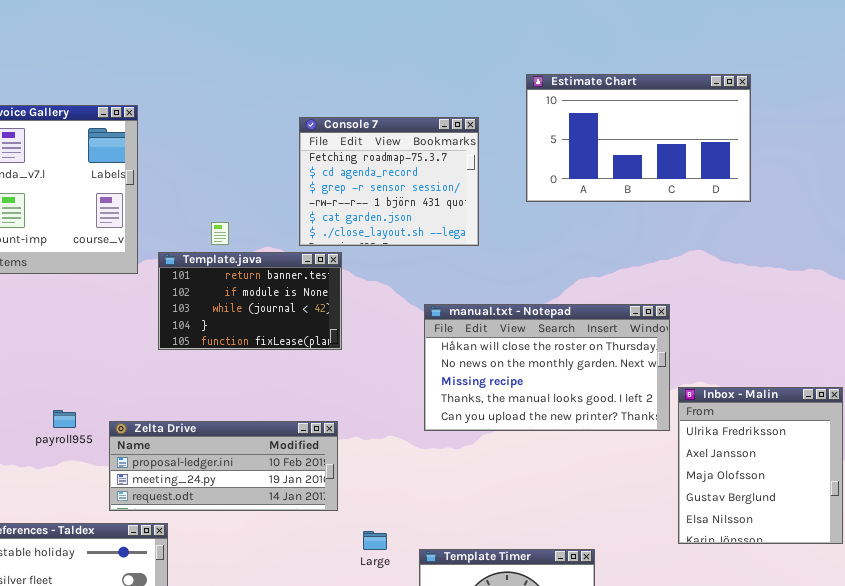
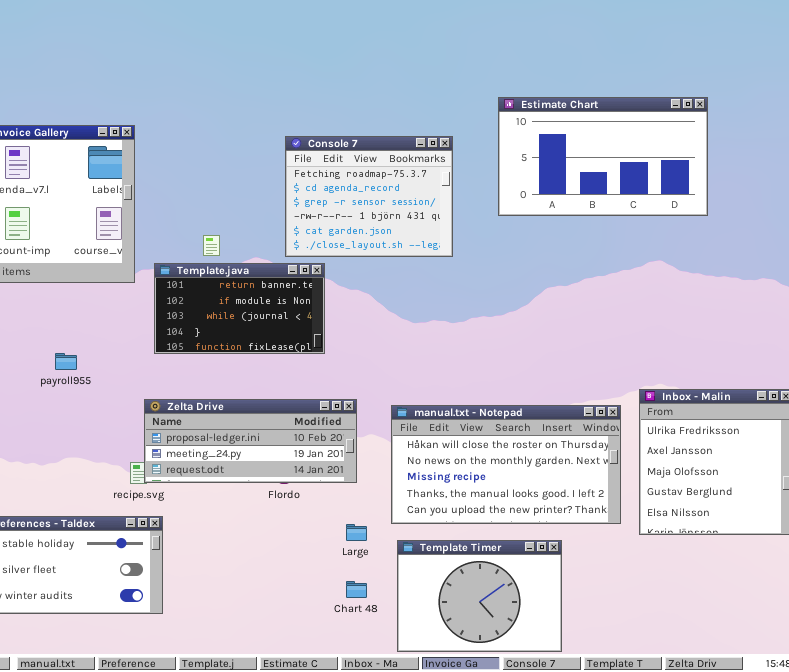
manual.txt - Notepad: [424,304,670,431] -> [391,405,621,524], moved
payroll955: [53,410,76,428] -> [55,353,77,370], moved
Zelta Drive: [109,421,338,511] -> [144,399,357,483], moved

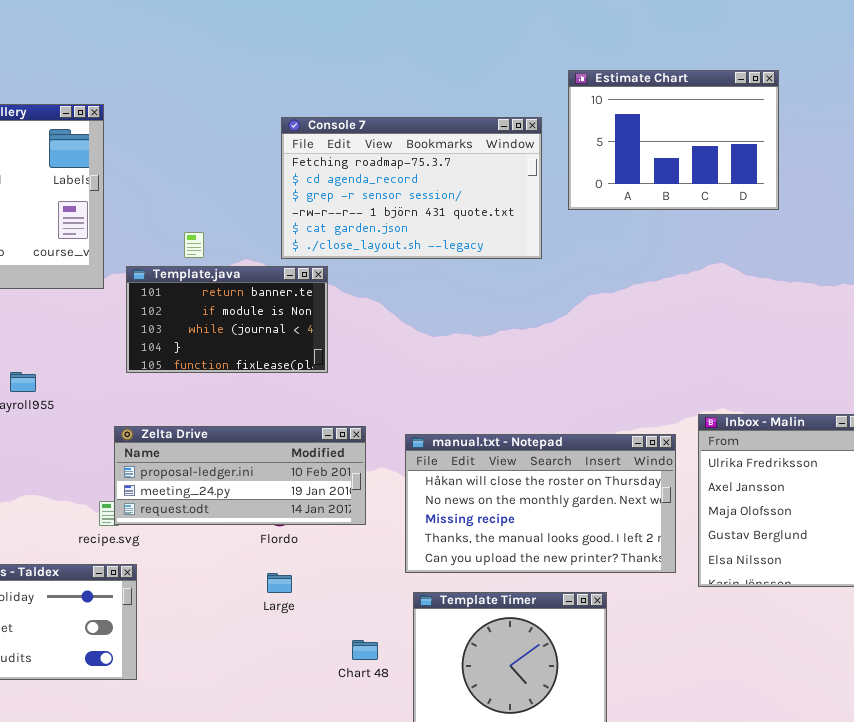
Estimate Chart: [498,97,708,216] -> [568,70,779,210], resized
Console 7: [285,136,453,257] -> [281,117,542,259], resized
Large: [346,524,367,541] -> [267,573,292,593], moved

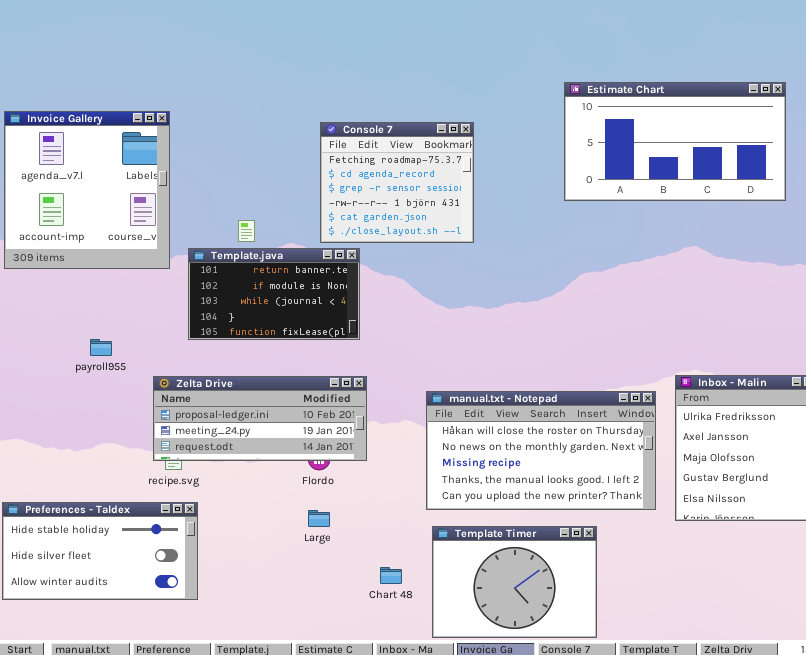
Estimate Chart: [568,70,779,210] -> [564,82,786,201], resized
Console 7: [281,117,542,259] -> [320,122,474,243], resized
Zelta Drive: [114,426,366,525] -> [153,376,367,461], moved

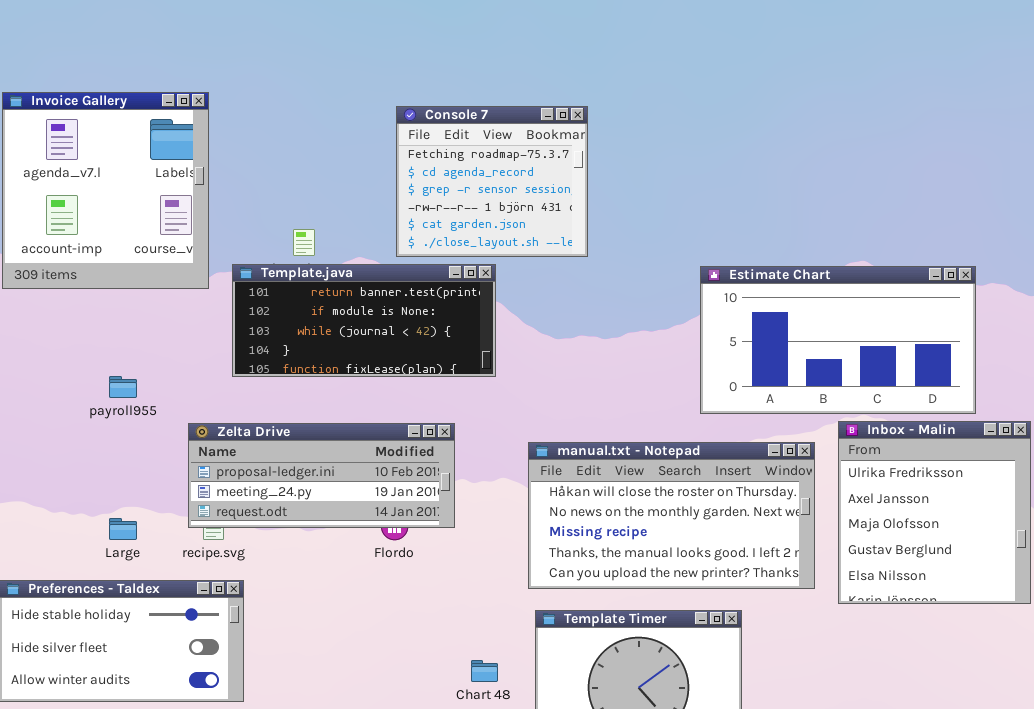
Estimate Chart: [564,82,786,201] -> [700,266,976,414], moved
Template.java: [188,248,360,340] -> [232,264,496,377], resized
Large: [308,510,330,527] -> [109,518,137,540], moved

